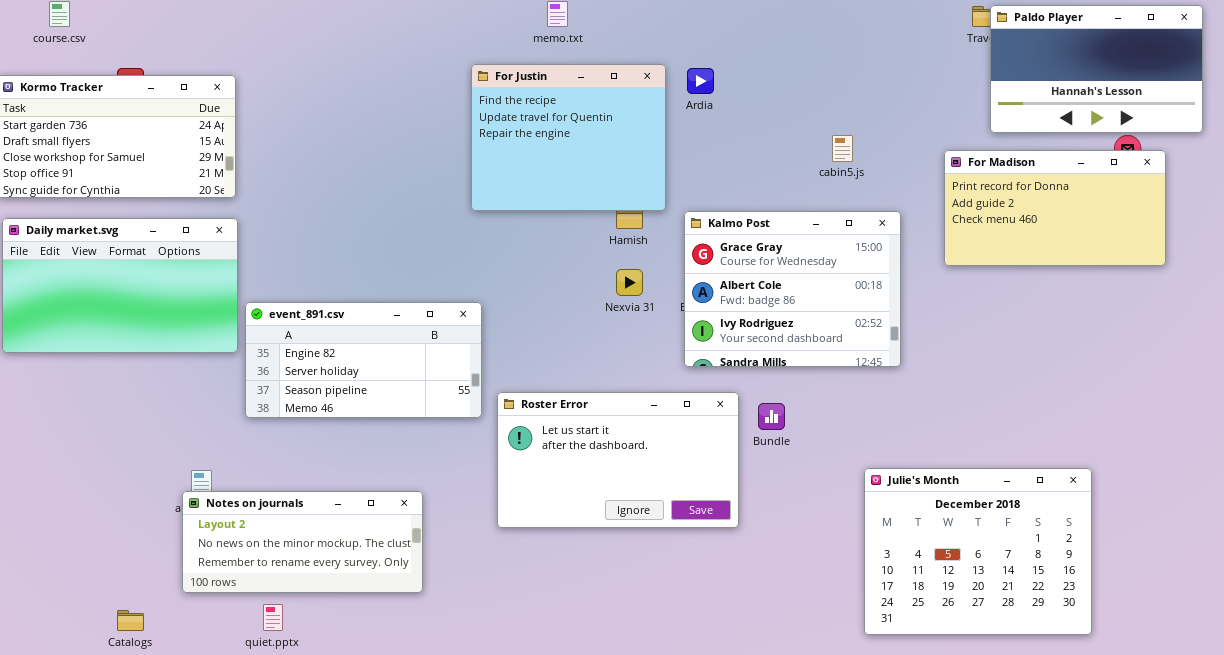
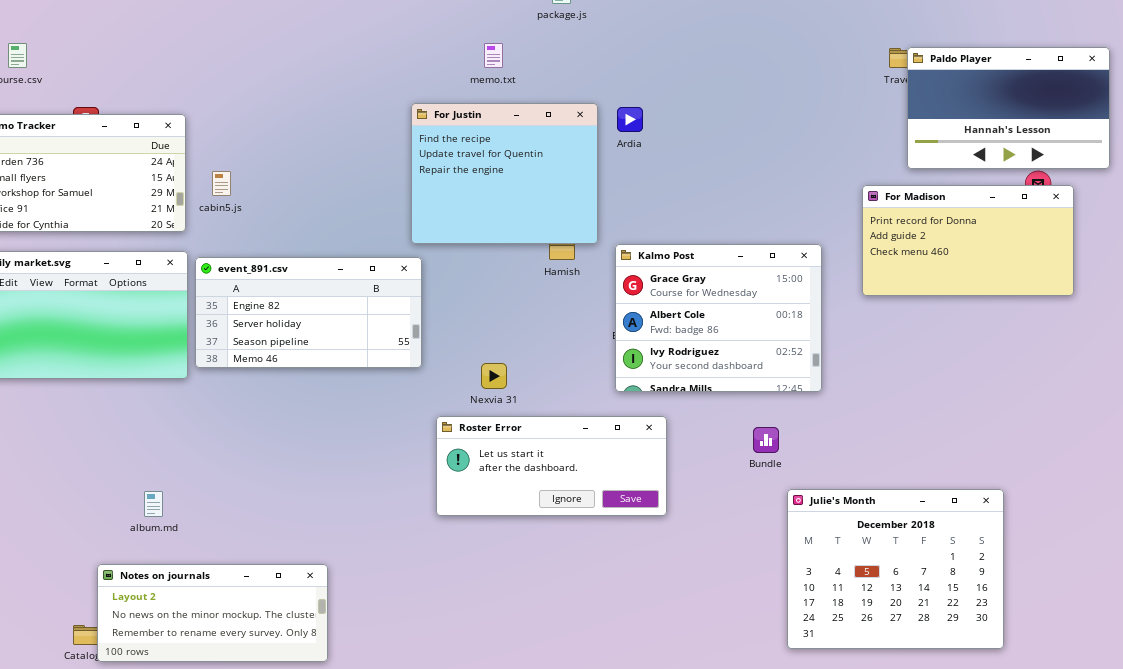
cabin5.js: [832,135,853,162] -> [212,171,231,196], moved
Nexvia 31: [616,269,643,296] -> [481,363,507,389], moved
event_891.csv: [245,302,482,418] -> [195,257,422,368], moved
Roster Error: [497,392,739,528] -> [436,416,667,516], resized
Bundle: [758,403,785,430] -> [753,427,779,453], moved
Notes on journals: [182,491,423,593] -> [97,564,328,662], moved

